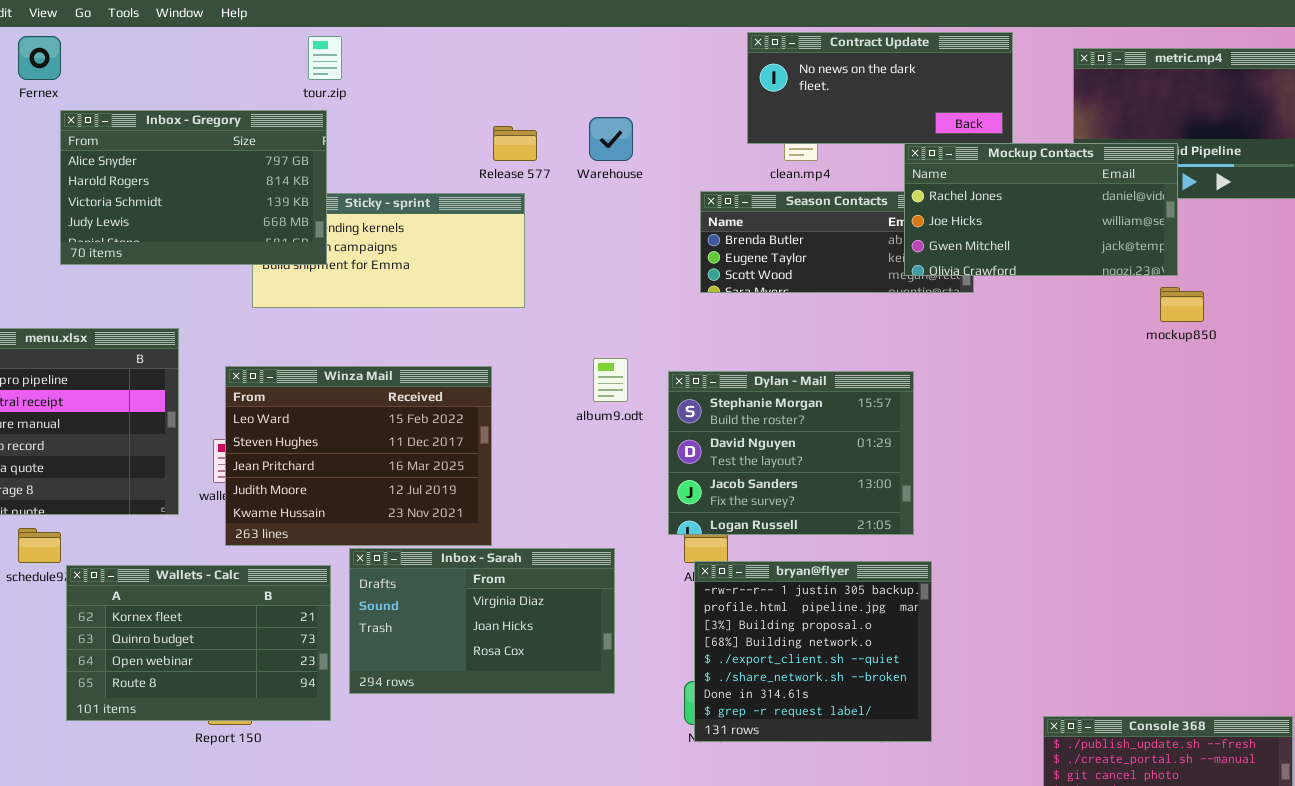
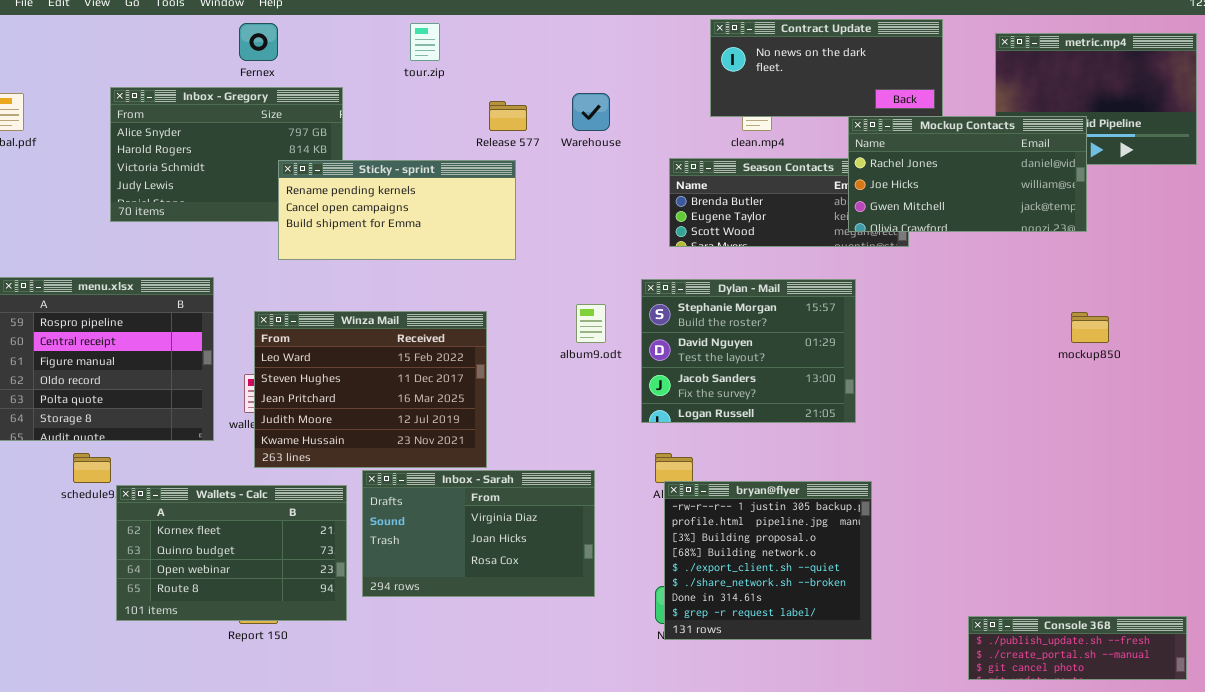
Fernex: [18,36,61,80] -> [239,23,278,61], moved
tour.zip: [308,36,342,80] -> [410,23,440,61], moved
Sticky - sprint: [252,193,525,308] -> [278,160,516,260], raised
mockup850: [1160,287,1204,322] -> [1071,312,1109,343], moved
Dylan - Mail: [668,371,914,535] -> [641,279,856,423], moved

